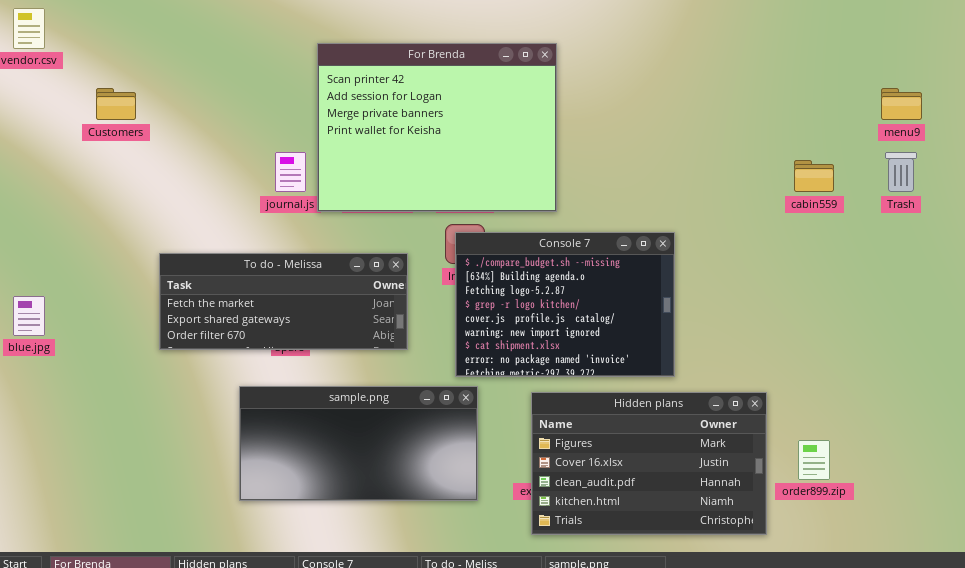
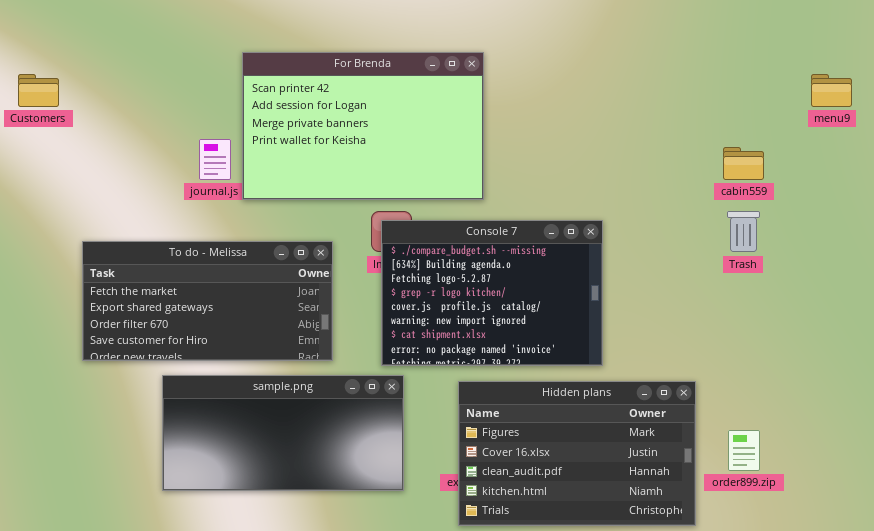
For Brenda: [317,43,557,212] -> [242,52,484,200], resized
Trash: [885,152,917,192] -> [727,211,760,252], moved
To do - Melissa: [159,253,408,350] -> [82,241,333,361], resized

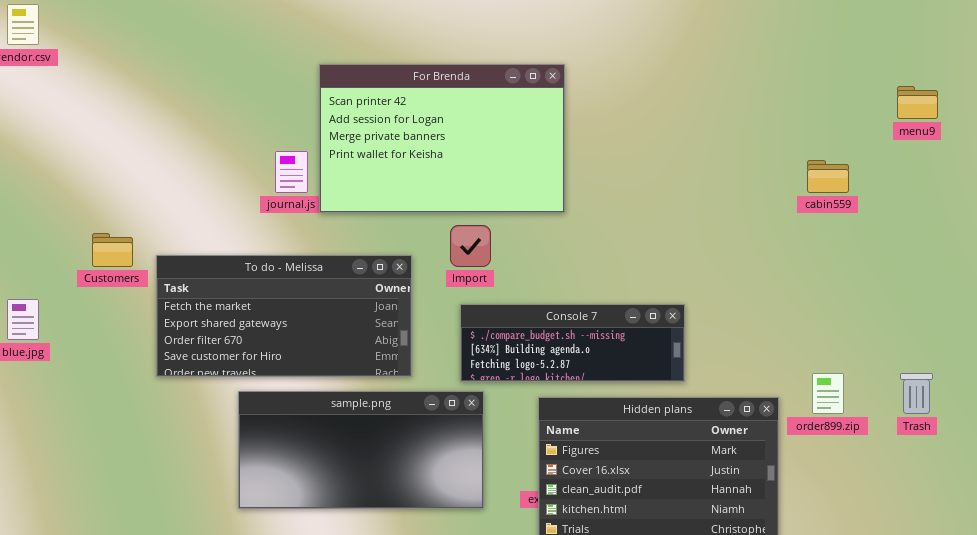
Customers: [18,74,59,107] -> [92,233,133,267], moved
Trash: [727,211,760,252] -> [900,373,933,414], moved
Console 7: [381,220,603,366] -> [460,304,685,382], resized
order899.zip: [728,430,760,471] -> [812,373,844,414], moved

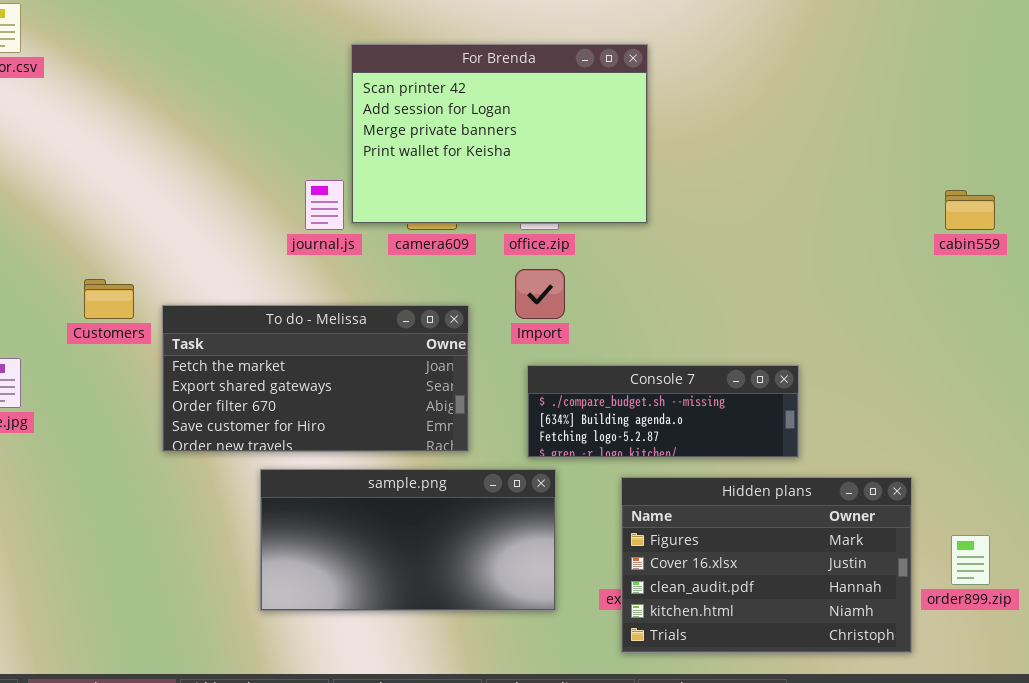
For Brenda: [319,64,565,213] -> [351,44,648,224], moved
order899.zip: [812,373,844,414] -> [951,535,990,585], moved

